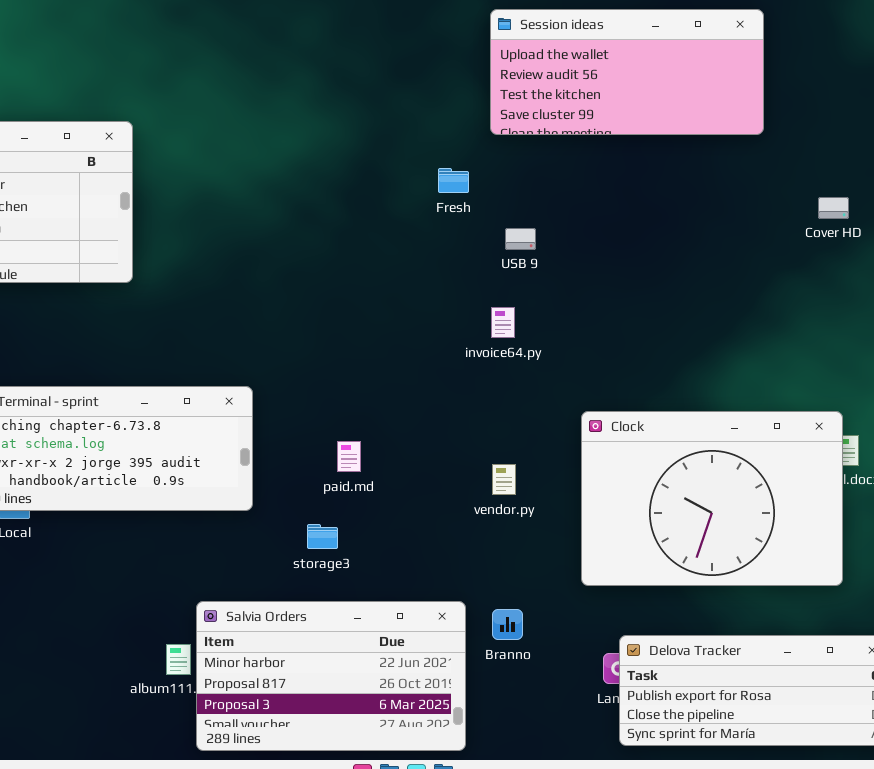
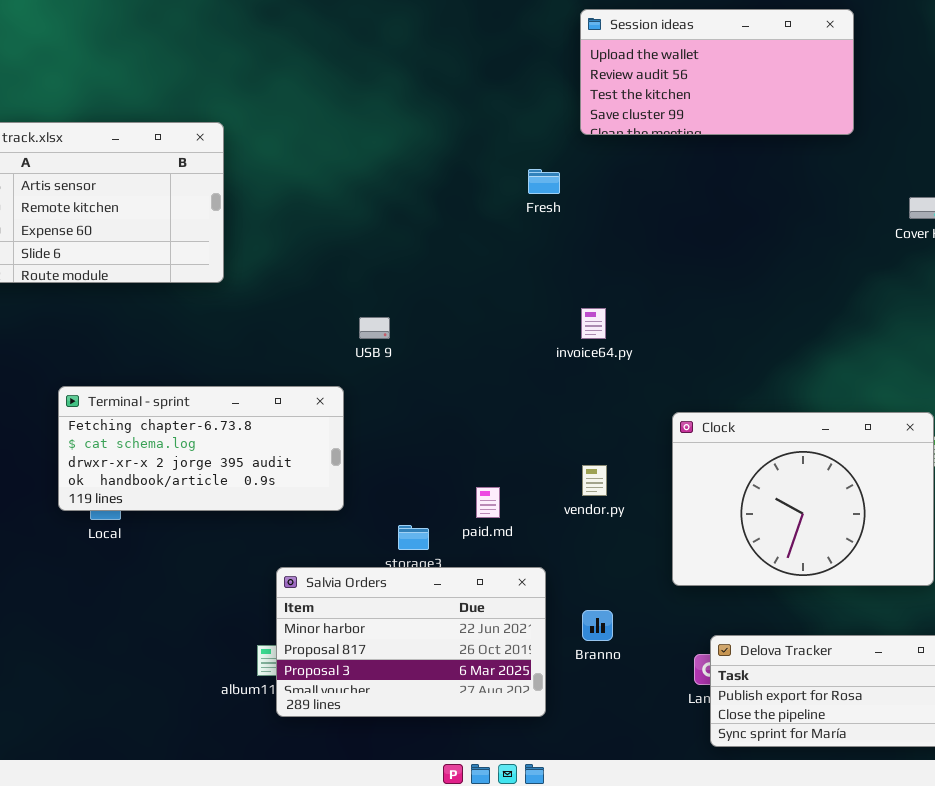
USB 9: [505,228,536,250] -> [359,317,390,339], moved
paid.md: [337,441,361,472] -> [476,487,500,518], moved
Salvia Orders: [196,601,466,751] -> [276,567,546,717], moved

